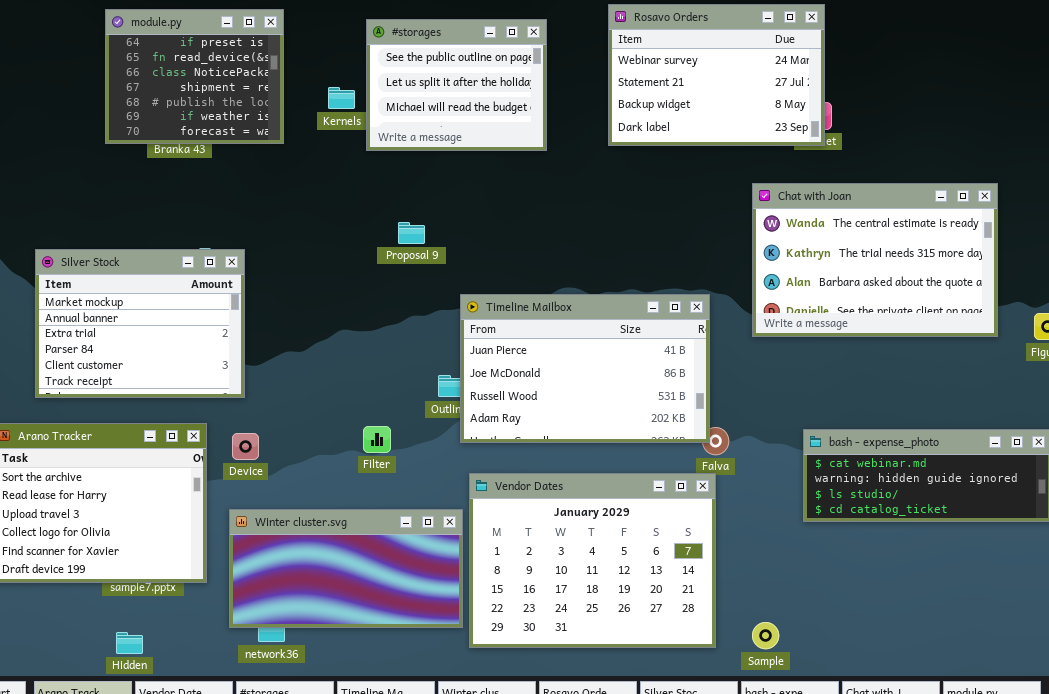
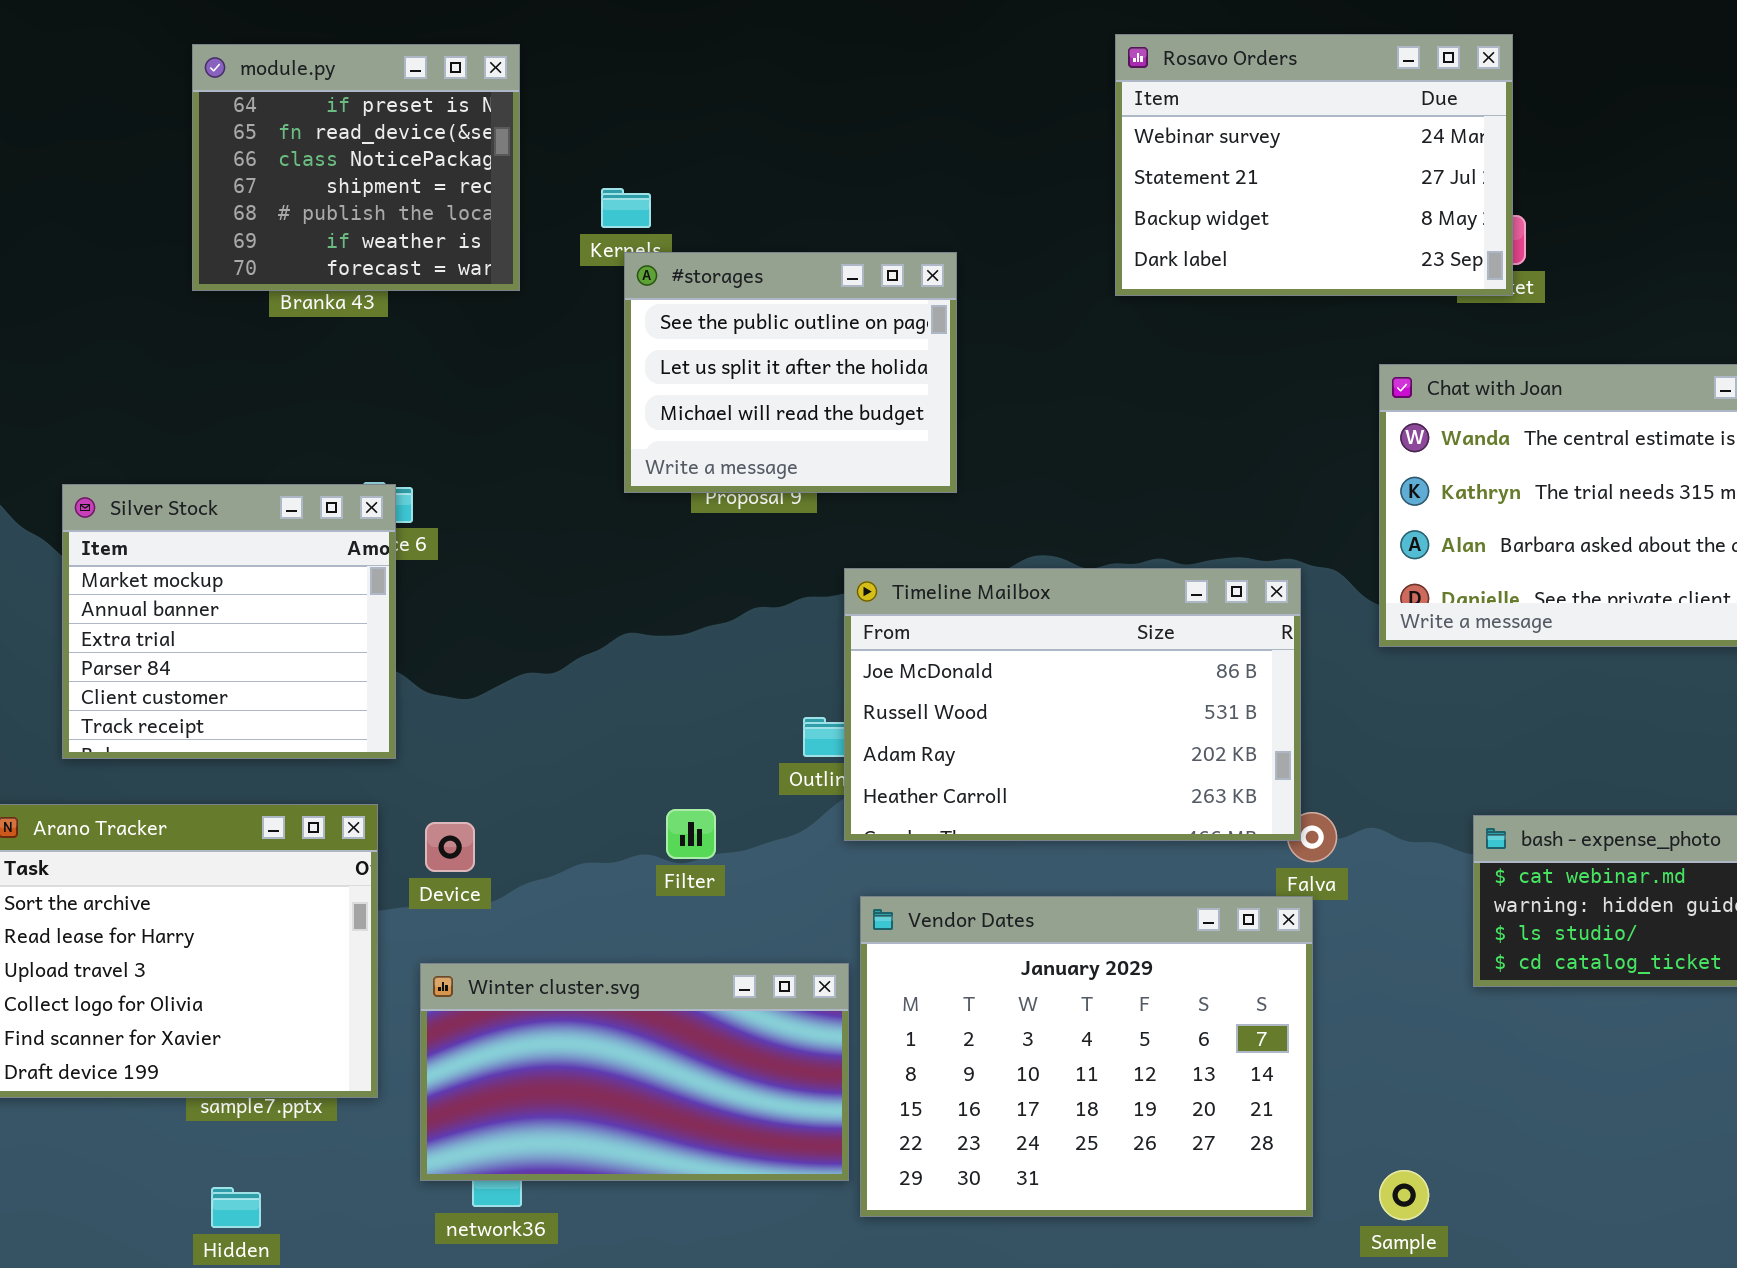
#storages: [366,19,547,151] -> [624,252,957,493], moved
Silver Stock: [35,249,245,398] -> [62,484,396,759], resized
Timeline Mailbox: [460,294,710,443] -> [844,568,1301,841], scrolled down 1 row

